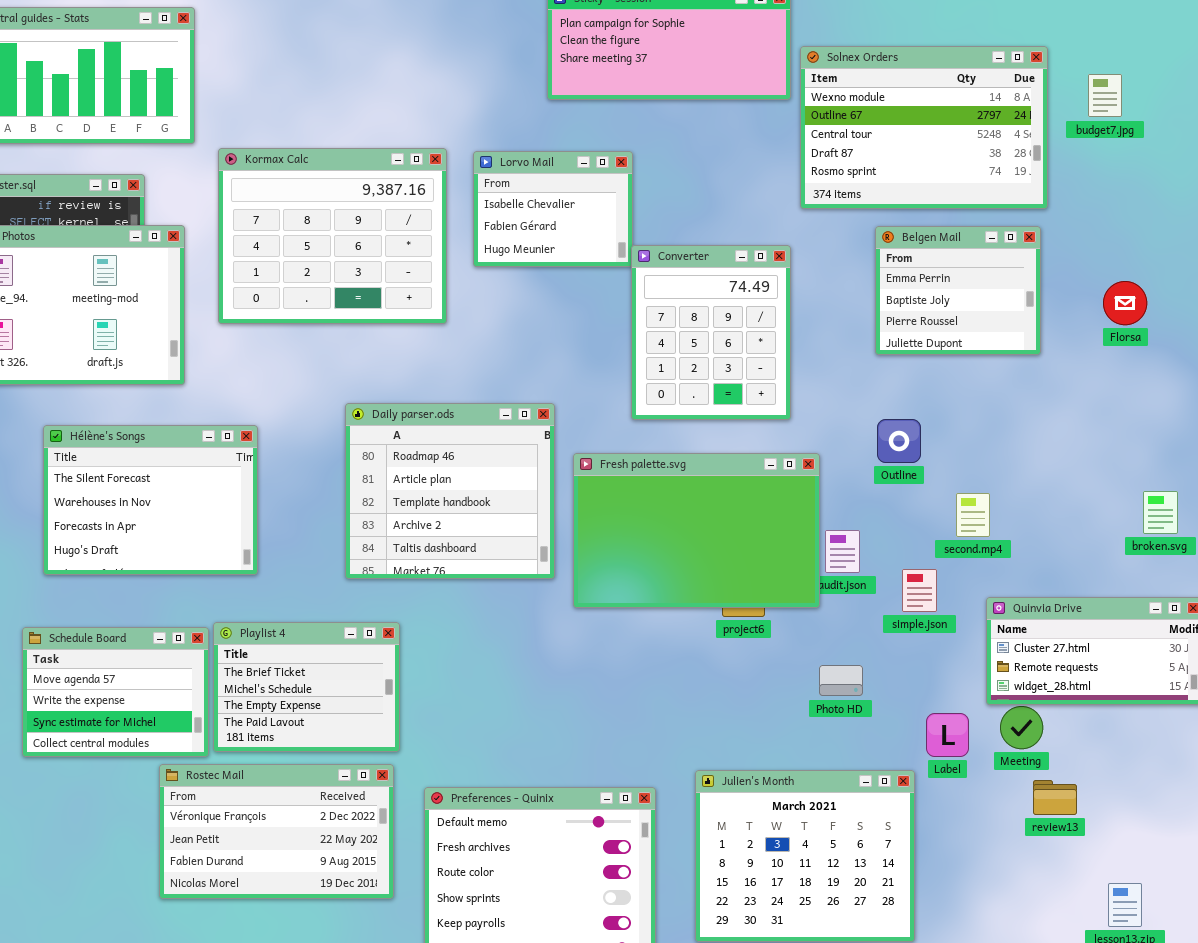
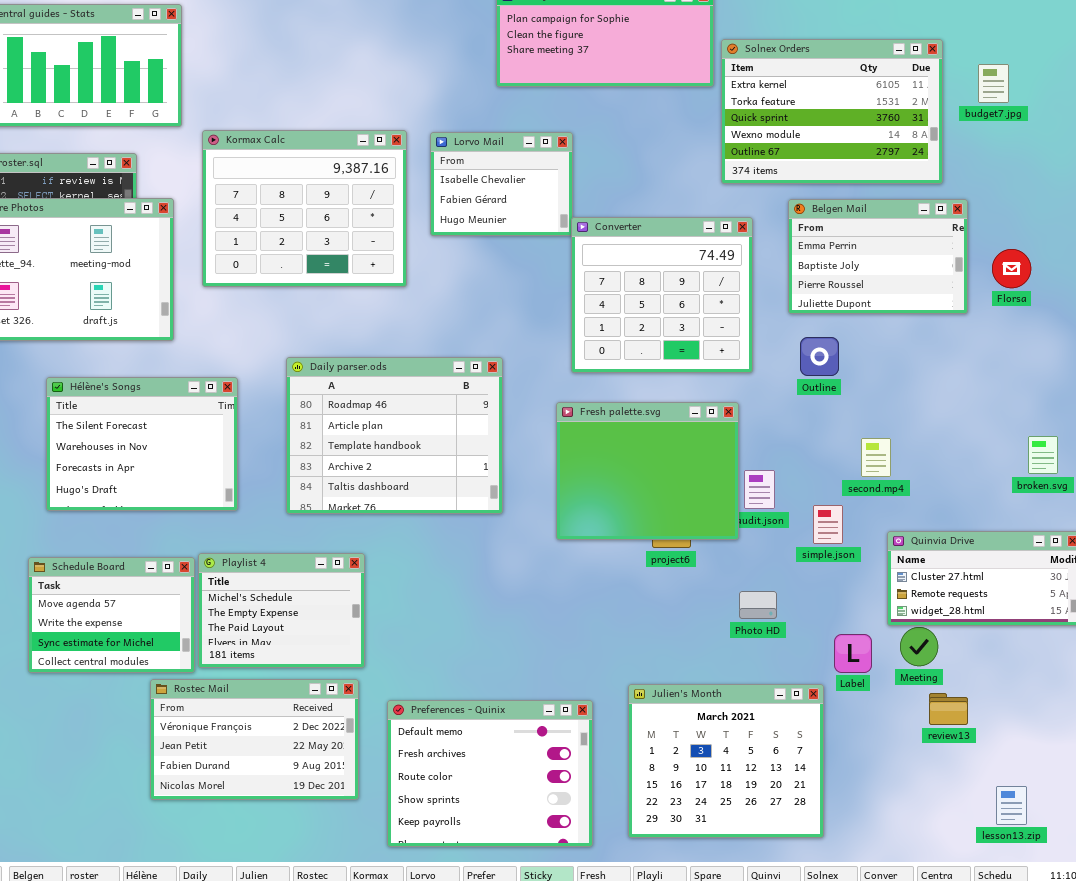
Solnex Orders: [800,46,1048,209] -> [721,39,943,184], scrolled up 3 rows
Belgen Mail: [875,226,1041,355] -> [788,199,968,314], resized
Converter: [631,245,791,420] -> [571,217,753,373], resized
Daily parser.ods: [345,403,555,579] -> [286,357,503,514], resized
Outline: [877,419,921,463] -> [800,337,839,376], moved
Fresh palette.svg: [573,453,820,608] -> [556,402,739,540], resized
Playlist 4: [213,622,400,752] -> [198,553,365,668], scrolled down 1 row

